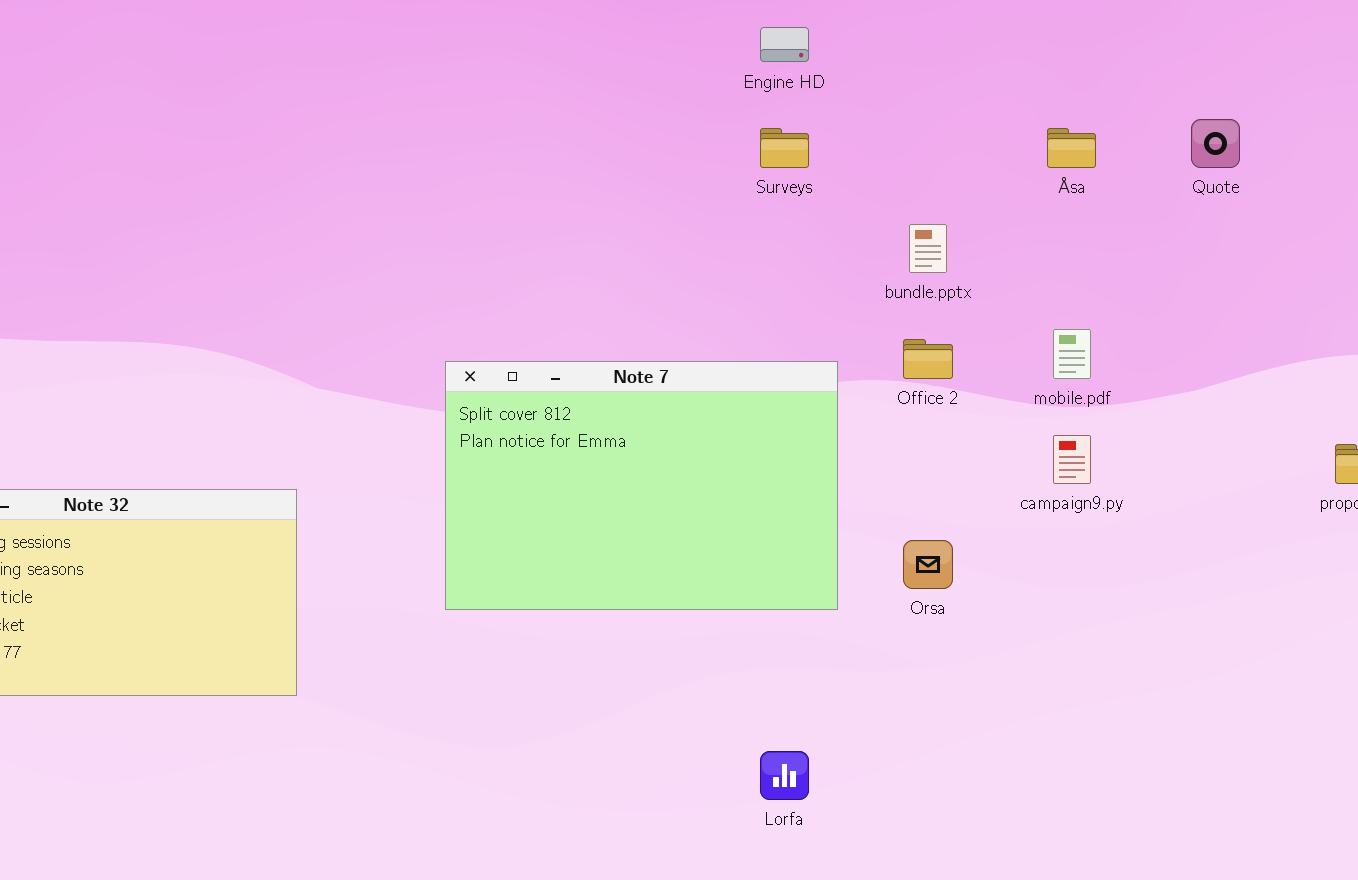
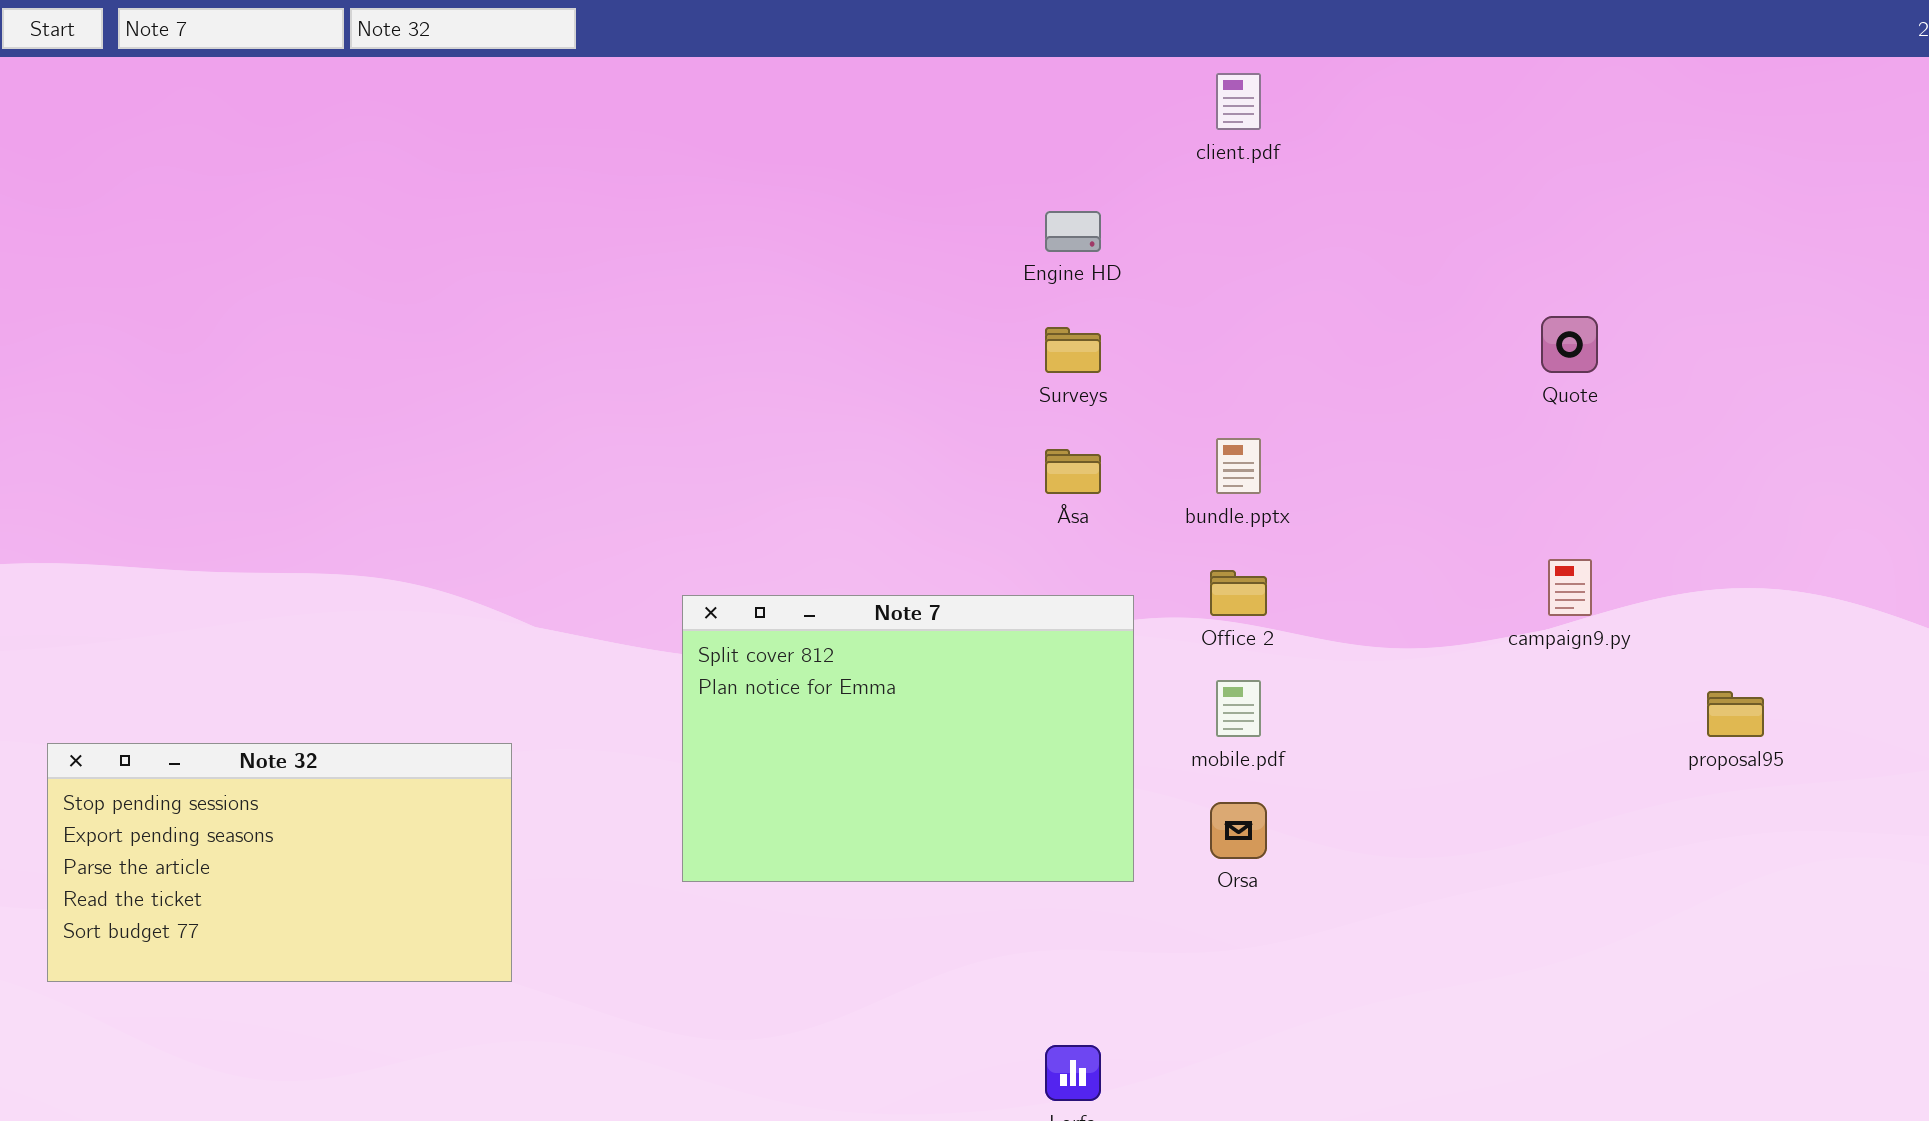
Åsa: [1047,128,1096,168] -> [1045,449,1101,494], moved
mobile.pdf: [1053,329,1091,379] -> [1216,680,1261,737], moved
campaign9.py: [1053,435,1091,484] -> [1548,559,1592,616], moved

